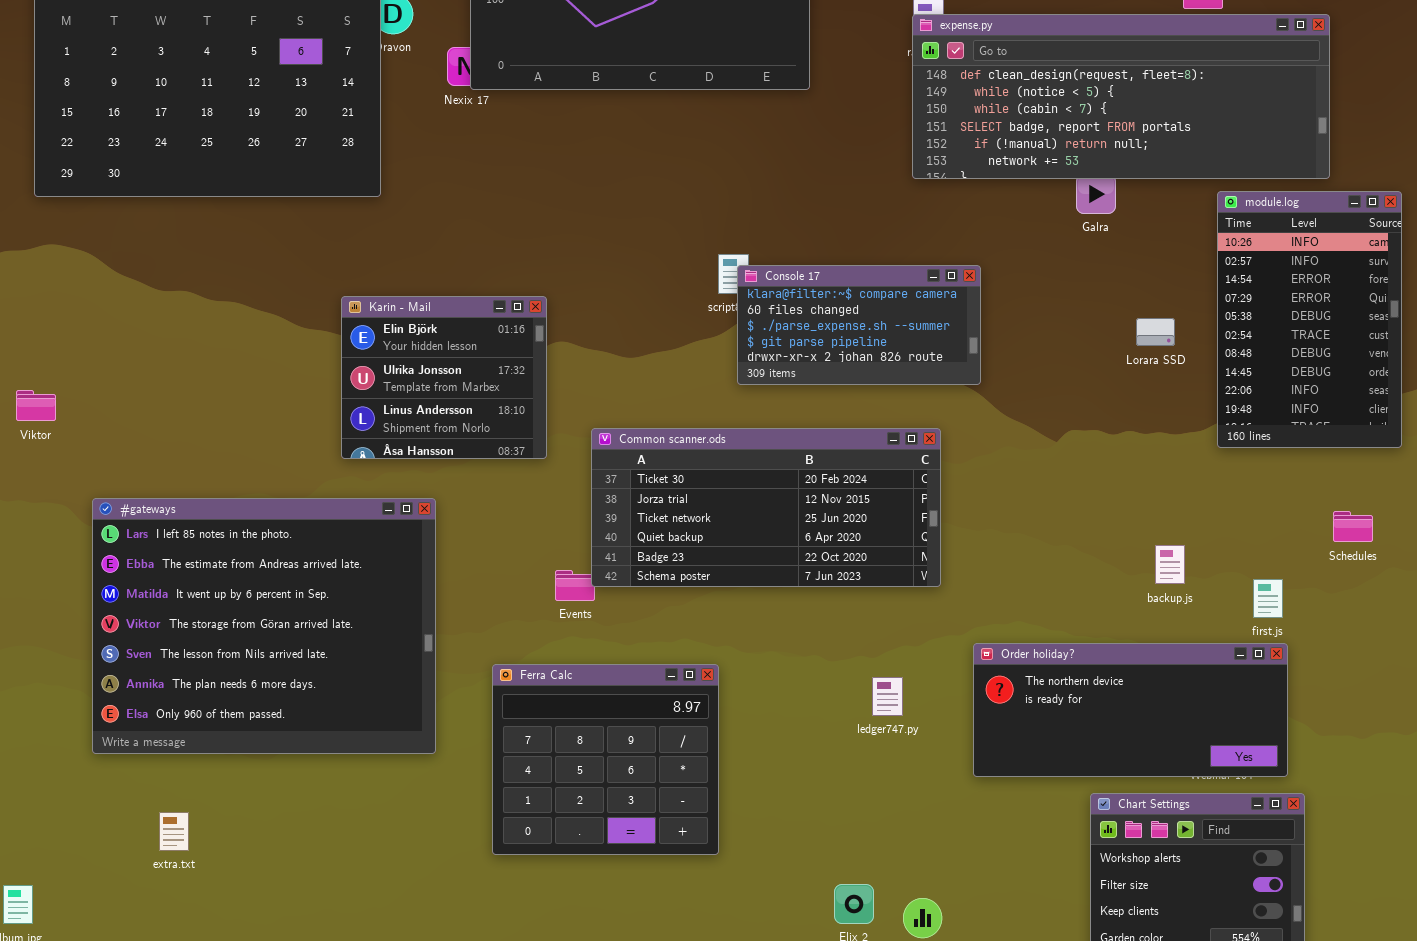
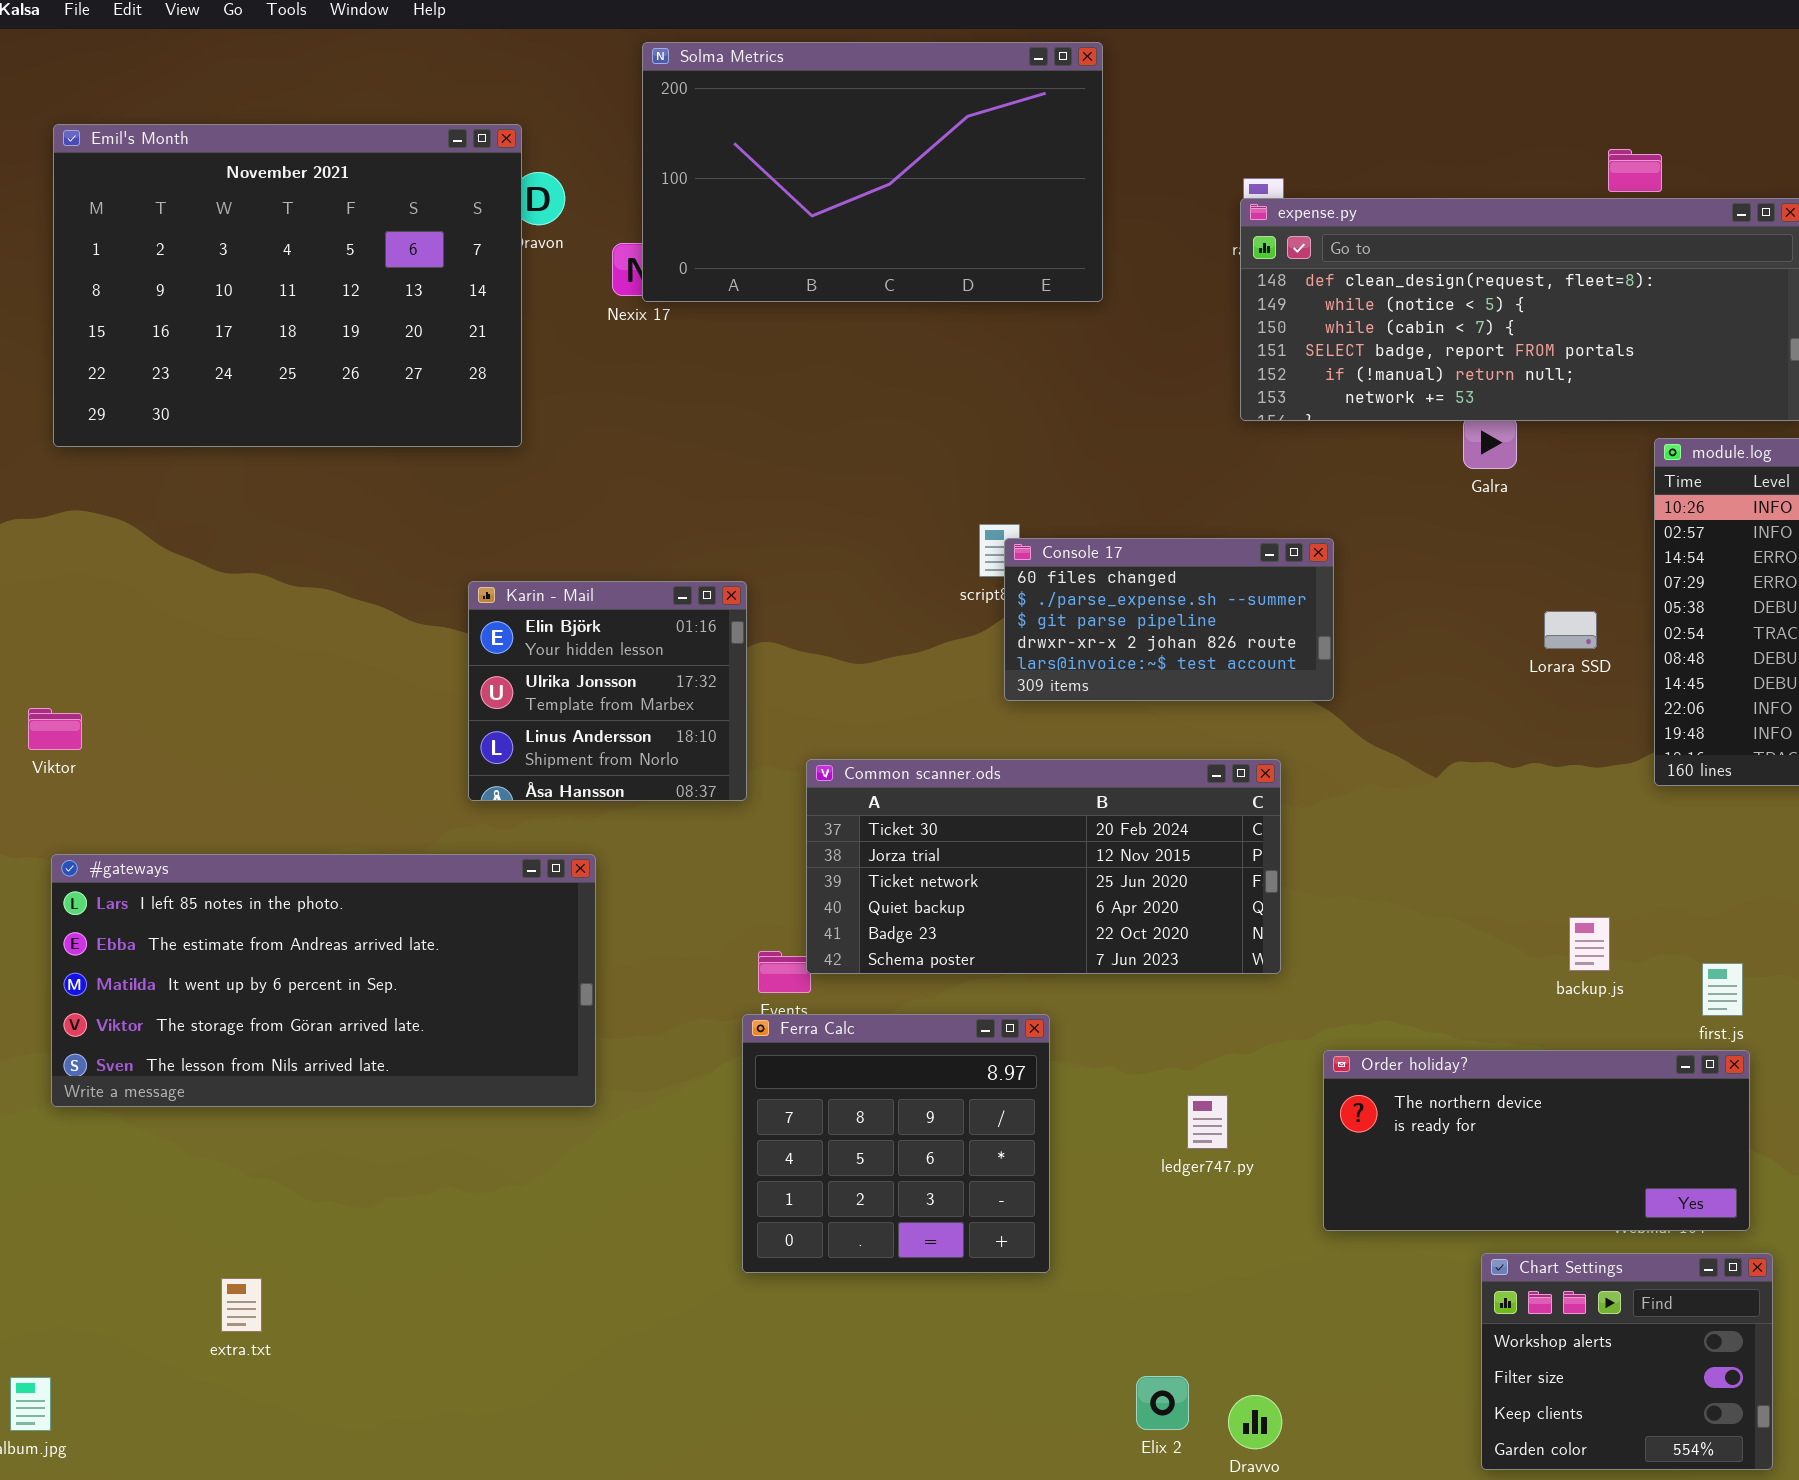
Console 17: [737,265,981,385] -> [1004,538,1334,701], scrolled down 1 row
#gateways: [92,498,436,754] -> [51,854,596,1107], resized
Ferra Calc: [492,664,719,855] -> [742,1014,1050,1273], moved

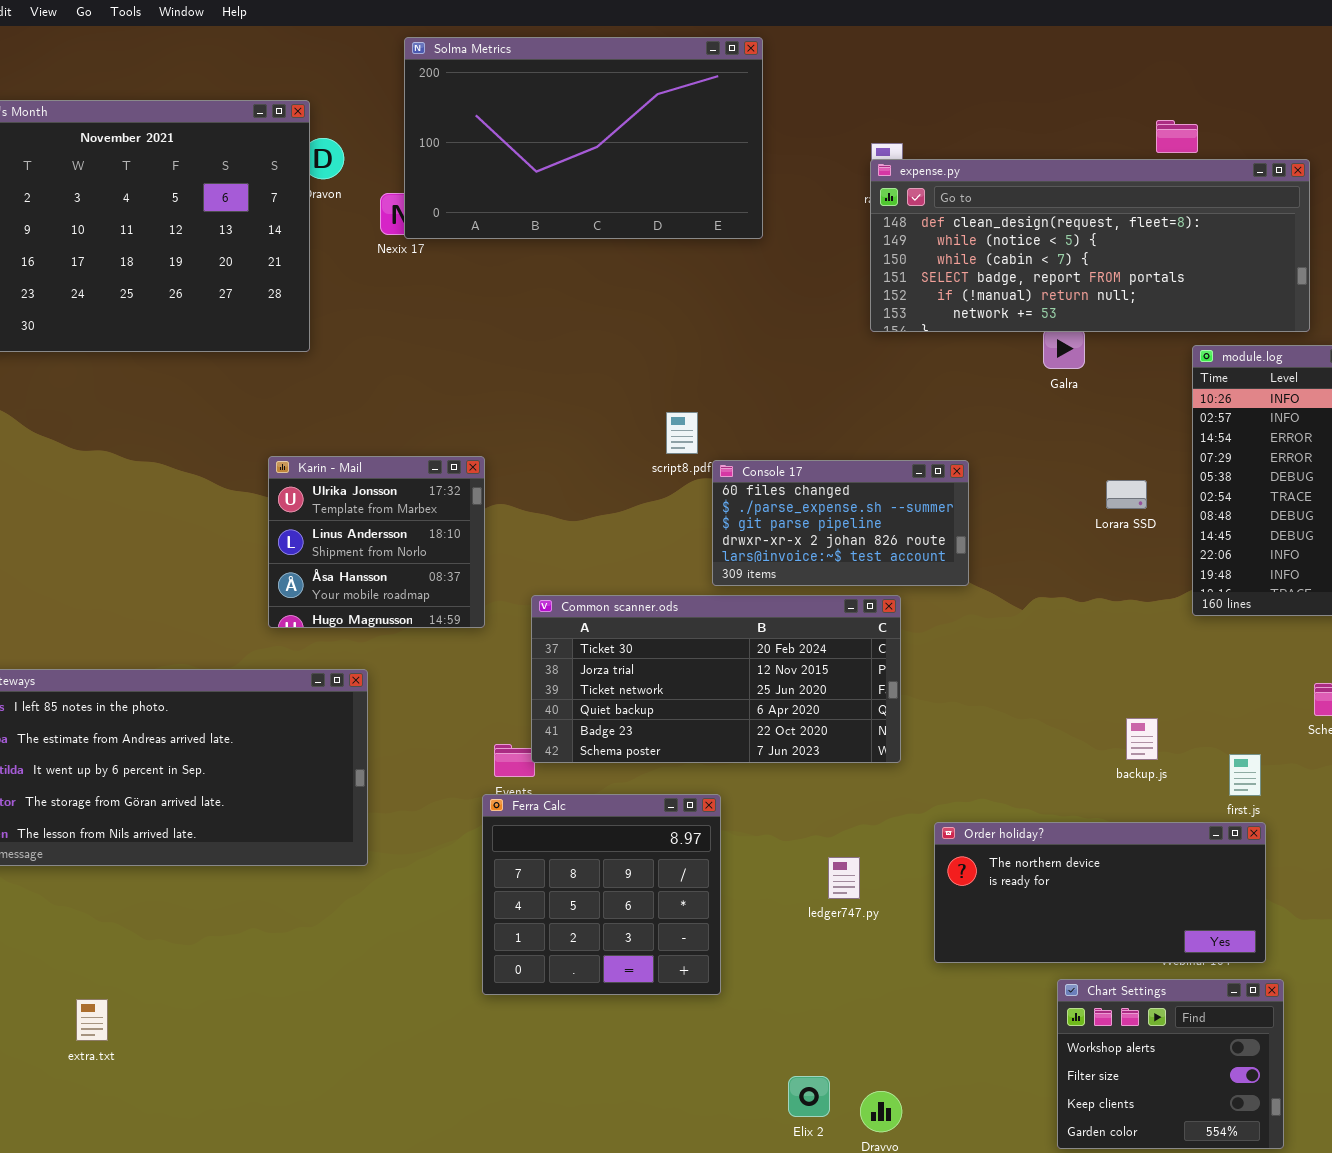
Console 17: [1004,538,1334,701] -> [712,460,969,586], moved
Karin - Mail: [468,581,747,801] -> [268,456,485,628], scrolled down 1 row

